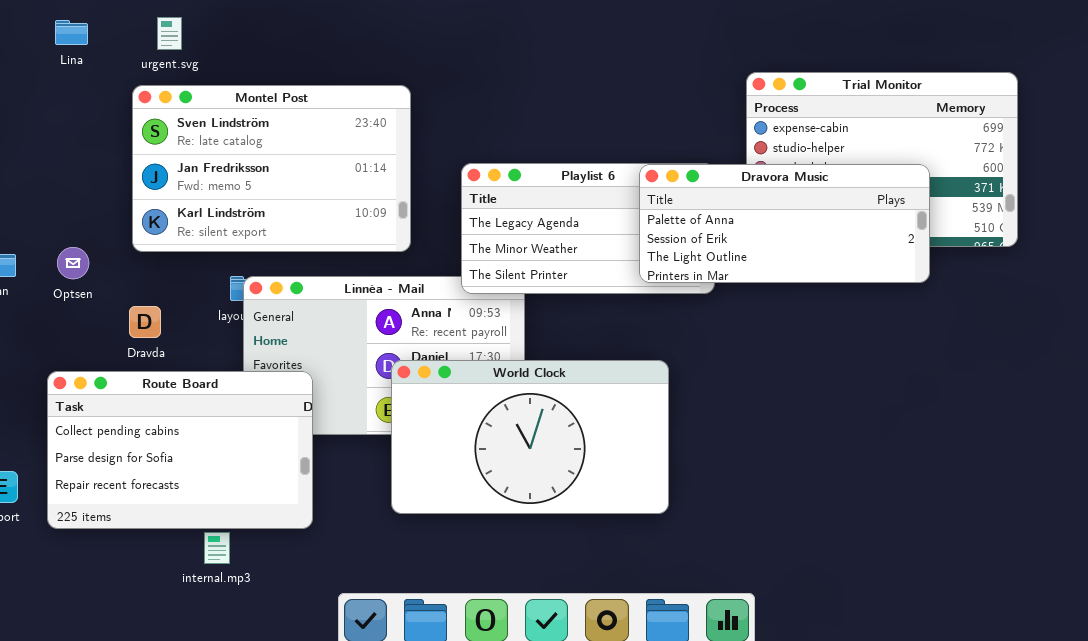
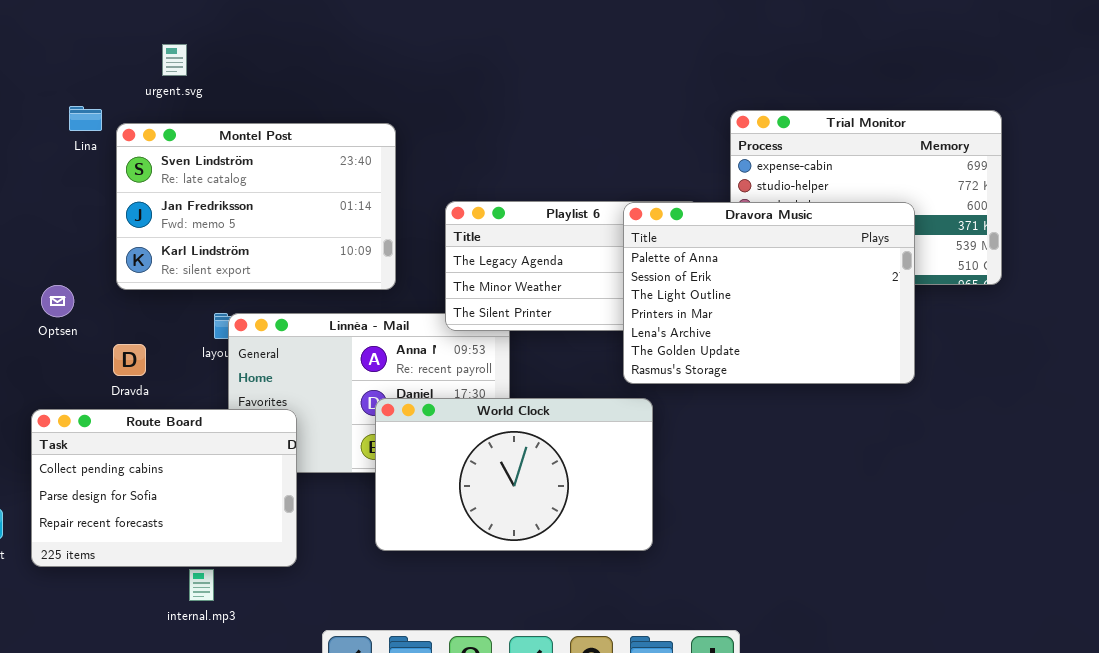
urgent.svg: [157,17,182,50] -> [162,44,187,76], moved
Lina: [55,20,88,45] -> [69,106,102,131], moved
Dravora Music: [639,164,930,283] -> [623,202,915,384], resized

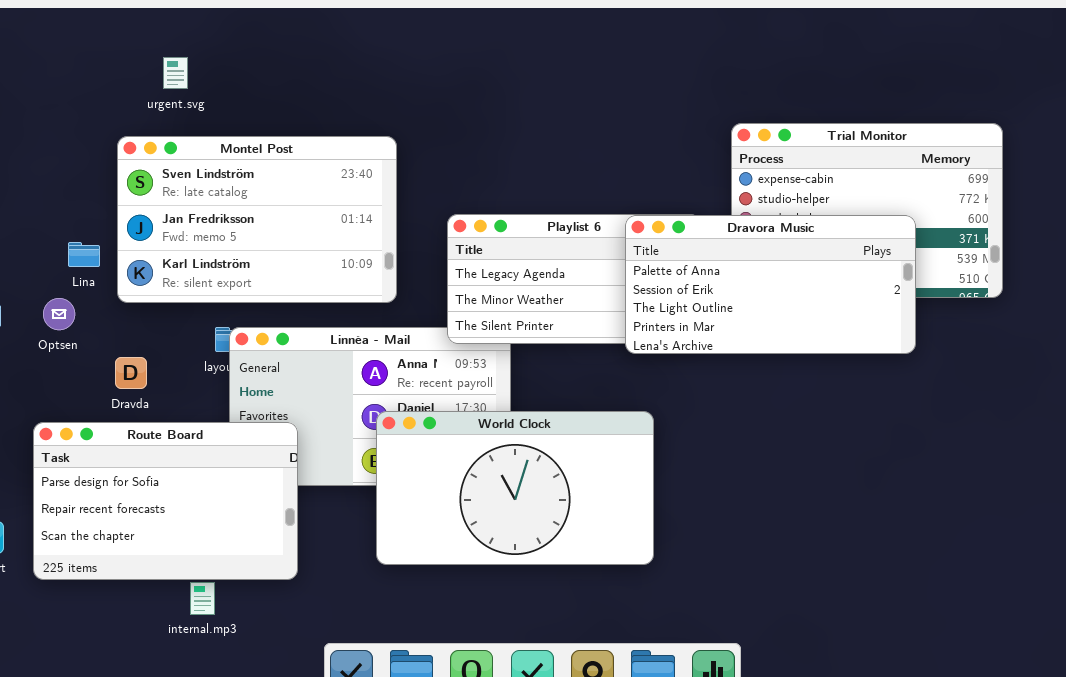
Lina: [69,106,102,131] -> [68,242,100,267], moved
Dravora Music: [623,202,915,384] -> [625,215,916,354], resized
Route Board: [31,409,297,567] -> [33,422,298,580], scrolled down 1 row

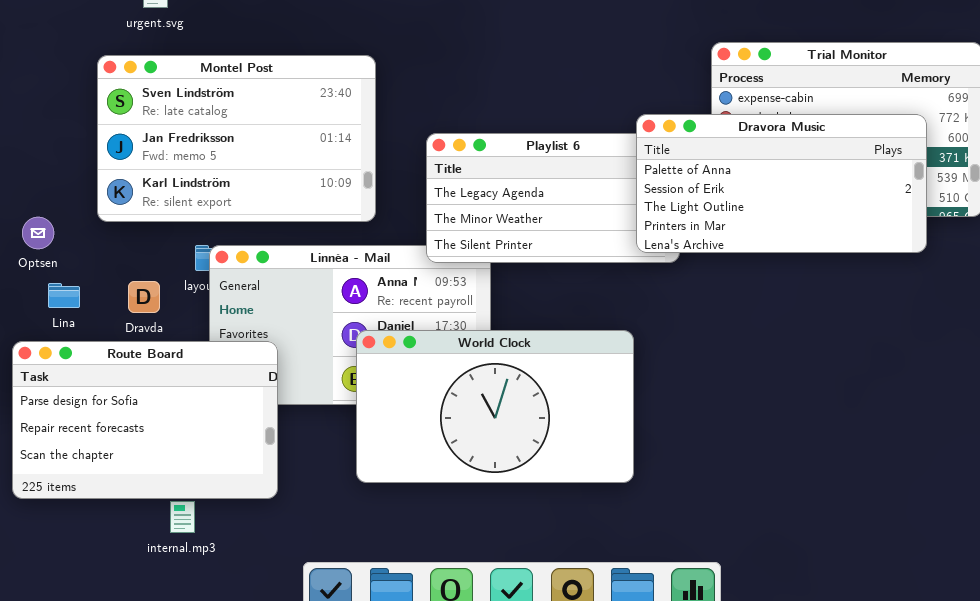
Dravora Music: [625,215,916,354] -> [636,114,927,253], moved
Lina: [68,242,100,267] -> [48,283,80,308], moved
Dravda: [115,357,147,389] -> [128,281,160,313], moved

